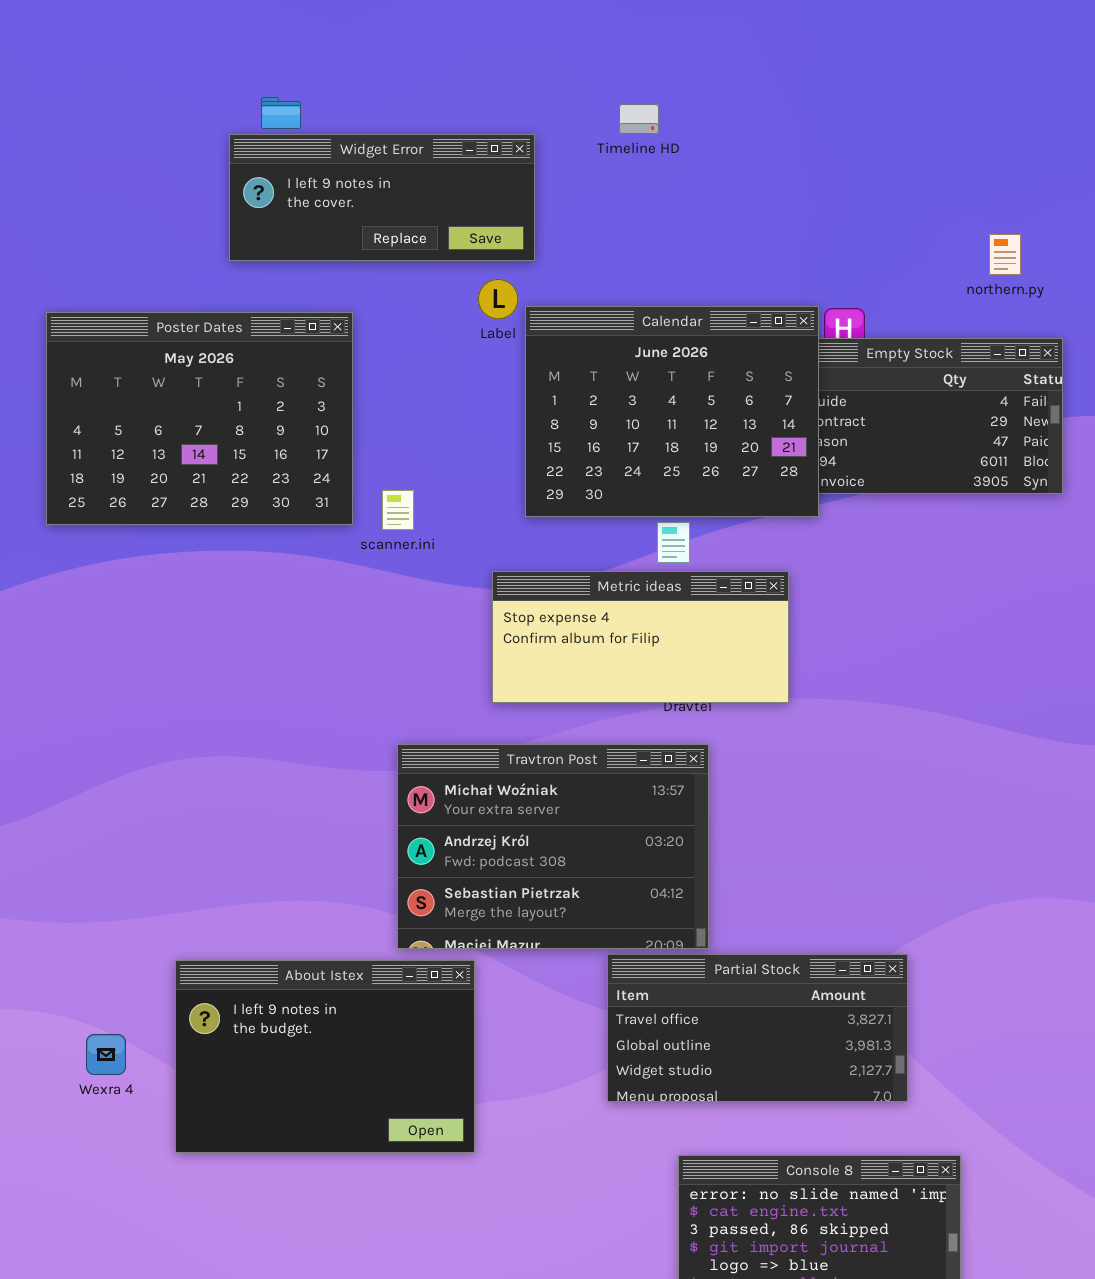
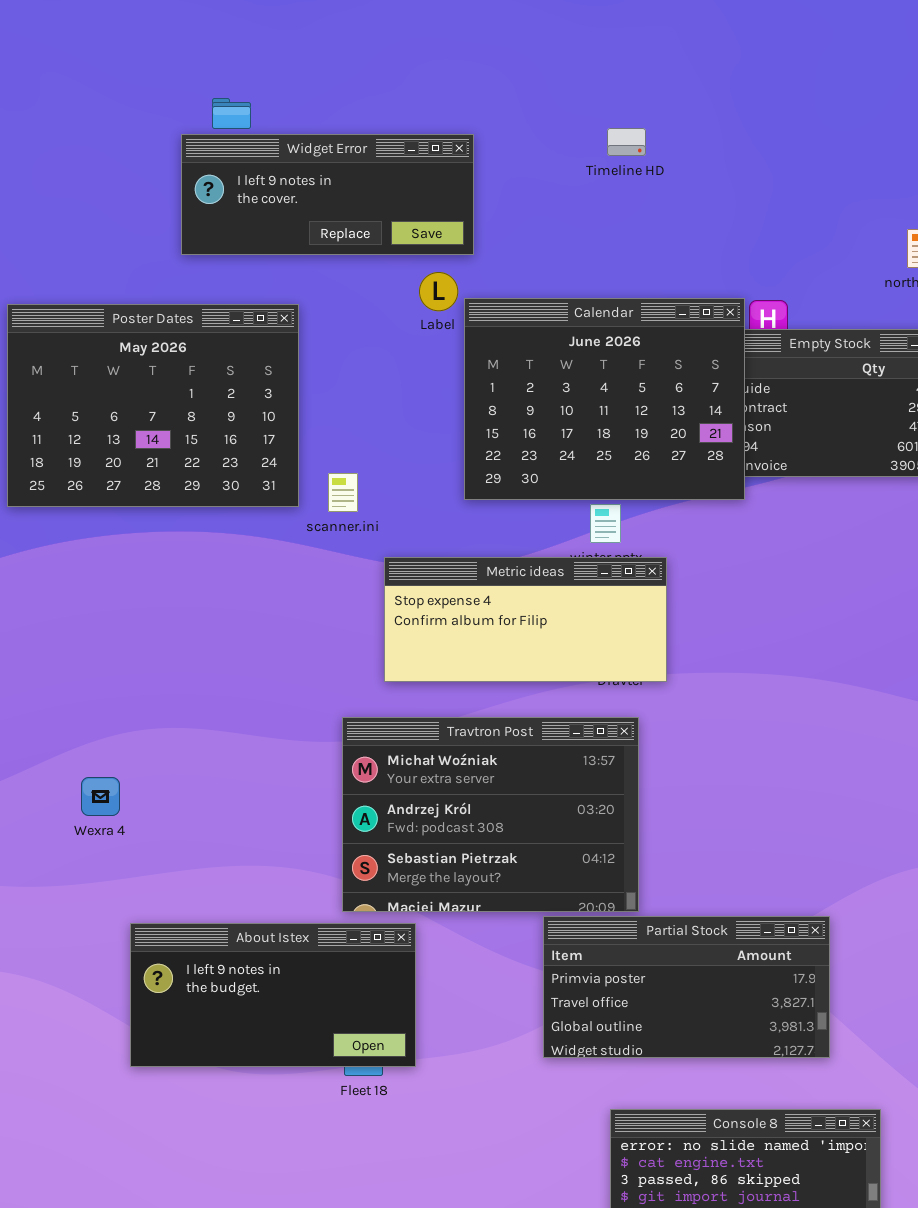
Timeline HD: [619,104,659,134] -> [607,128,646,156], moved
Metric ideas: [492,571,789,703] -> [384,557,667,682], moved
Partial Stock: [607,954,908,1102] -> [543,916,830,1058], scrolled up 1 row
About Istex: [175,960,475,1153] -> [130,923,416,1067], resized
Wexra 4: [86,1034,126,1075] -> [81,777,120,816], moved

